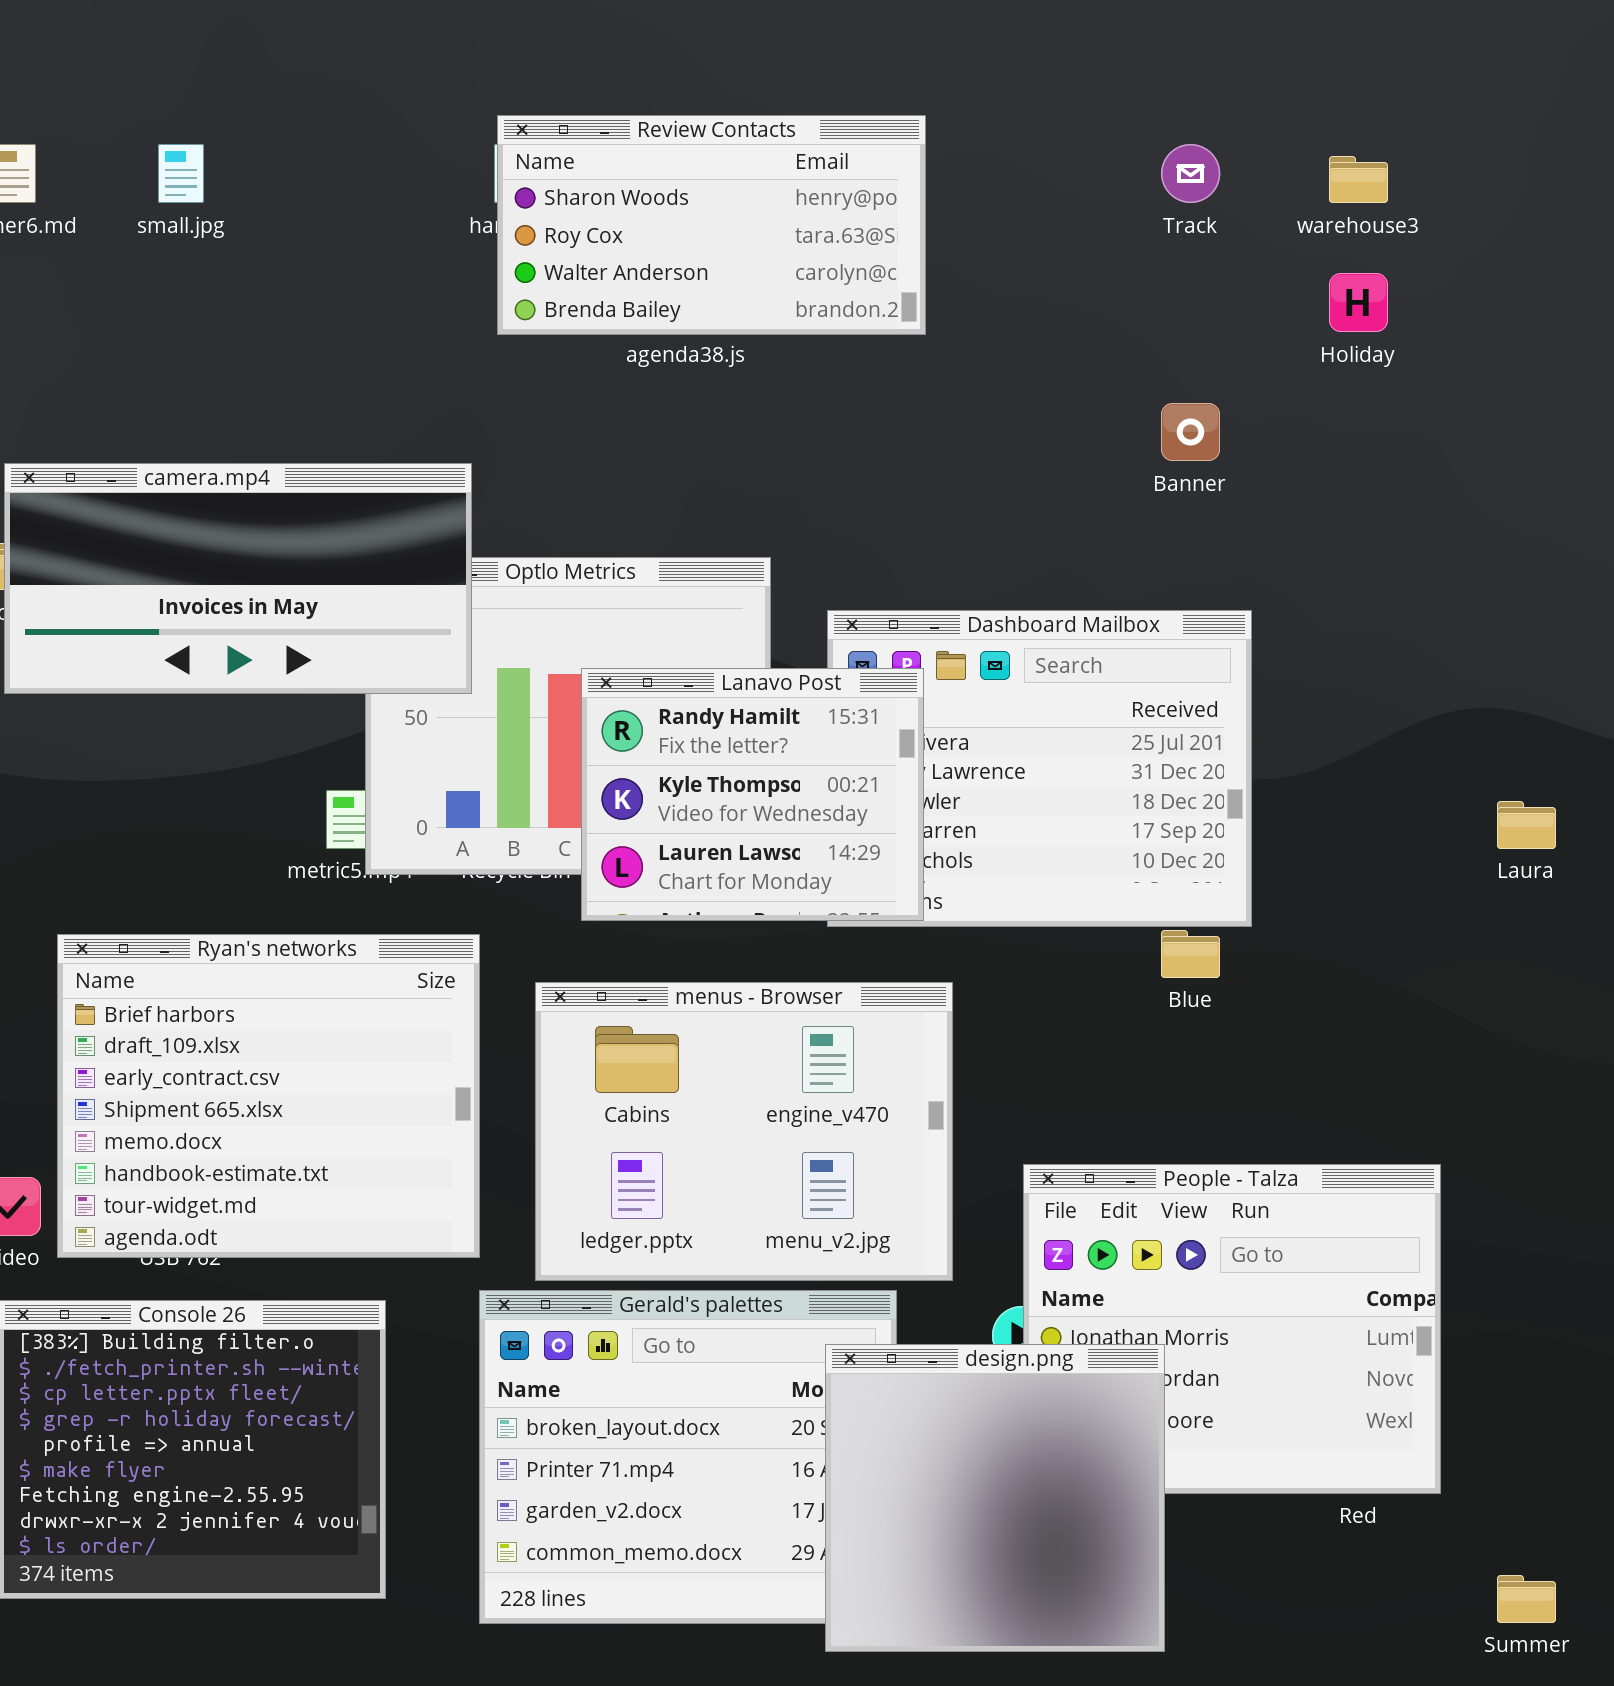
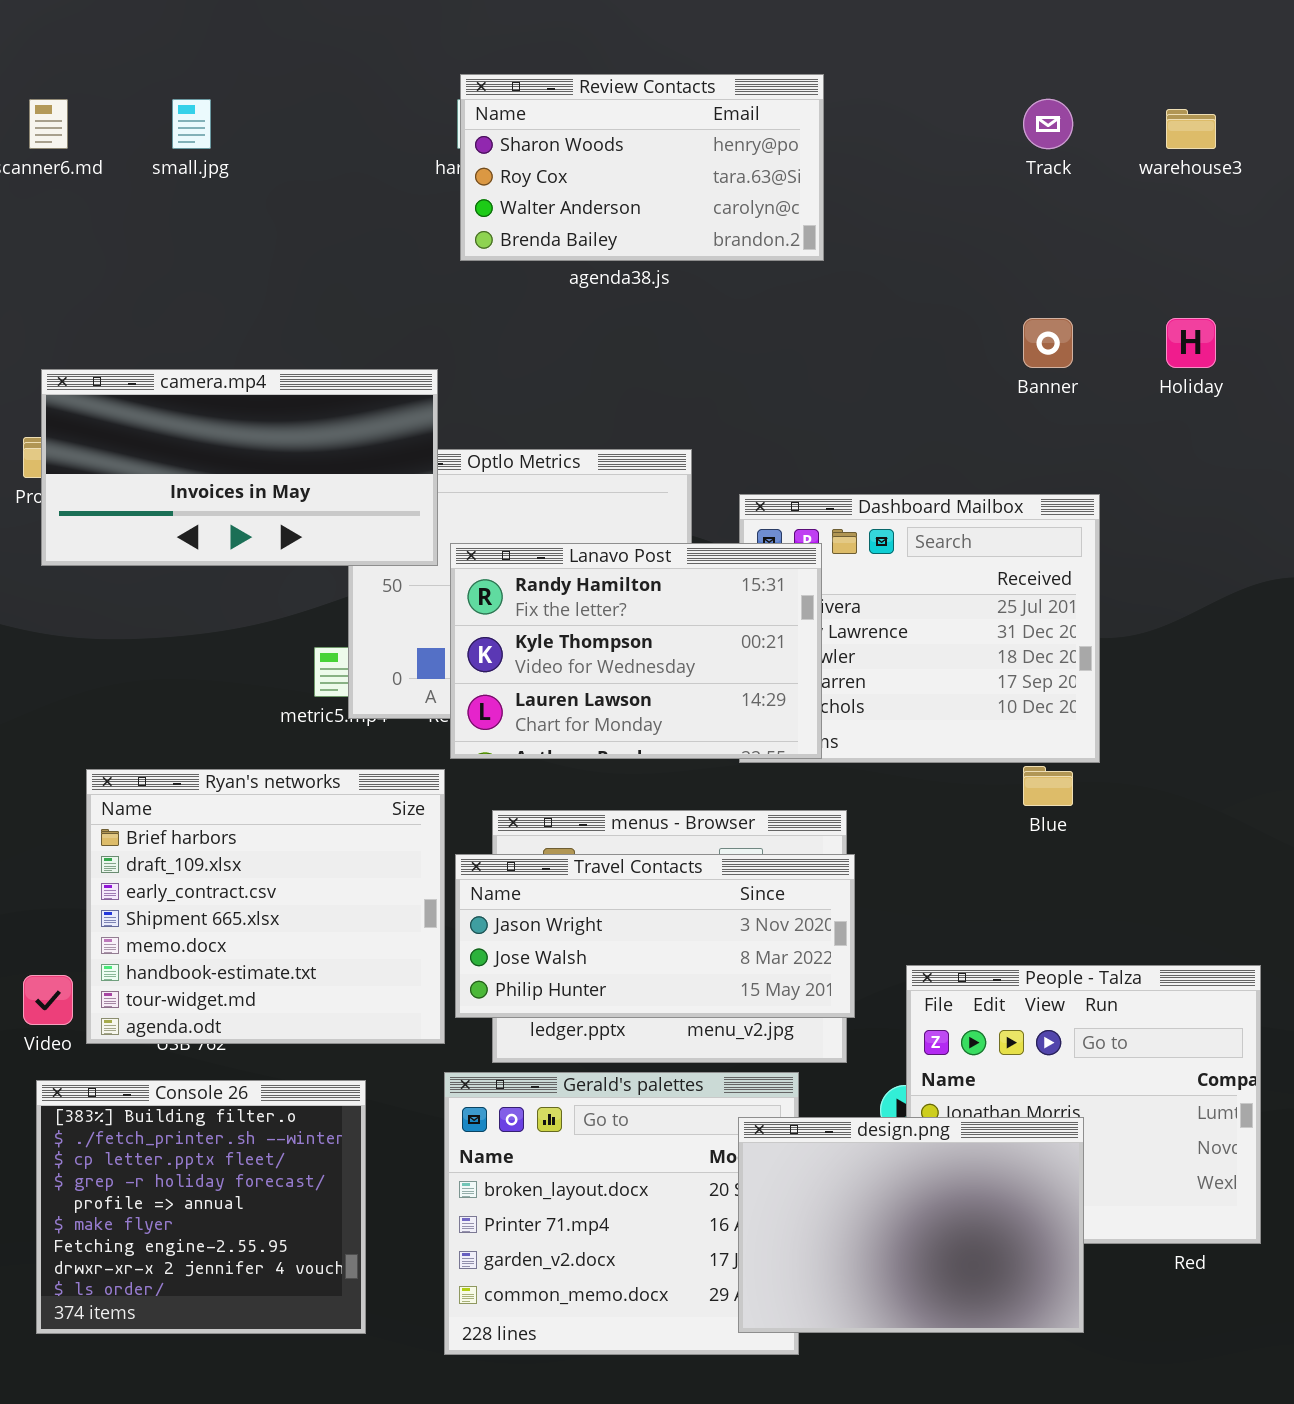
Holiday: [1329,273,1388,332] -> [1166,318,1216,368], moved
Lanavo Post: [581,668,924,921] -> [450,543,822,759], resized
Travel Contacts: none -> [455,854,855,1018], opened
design.png: [825,1344,1165,1652] -> [738,1117,1084,1333], resized

